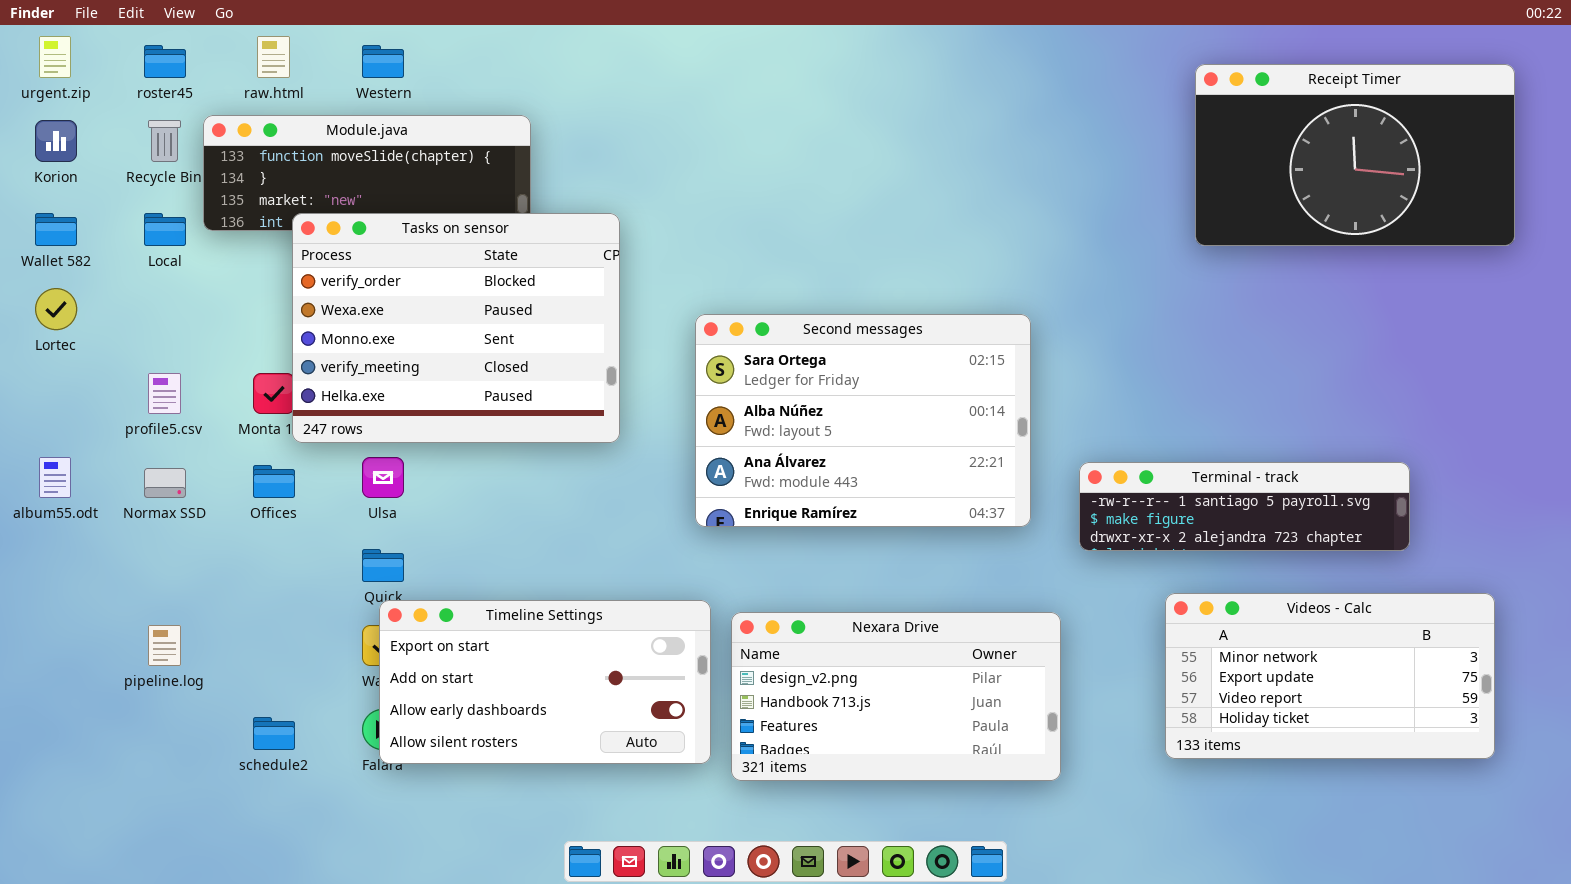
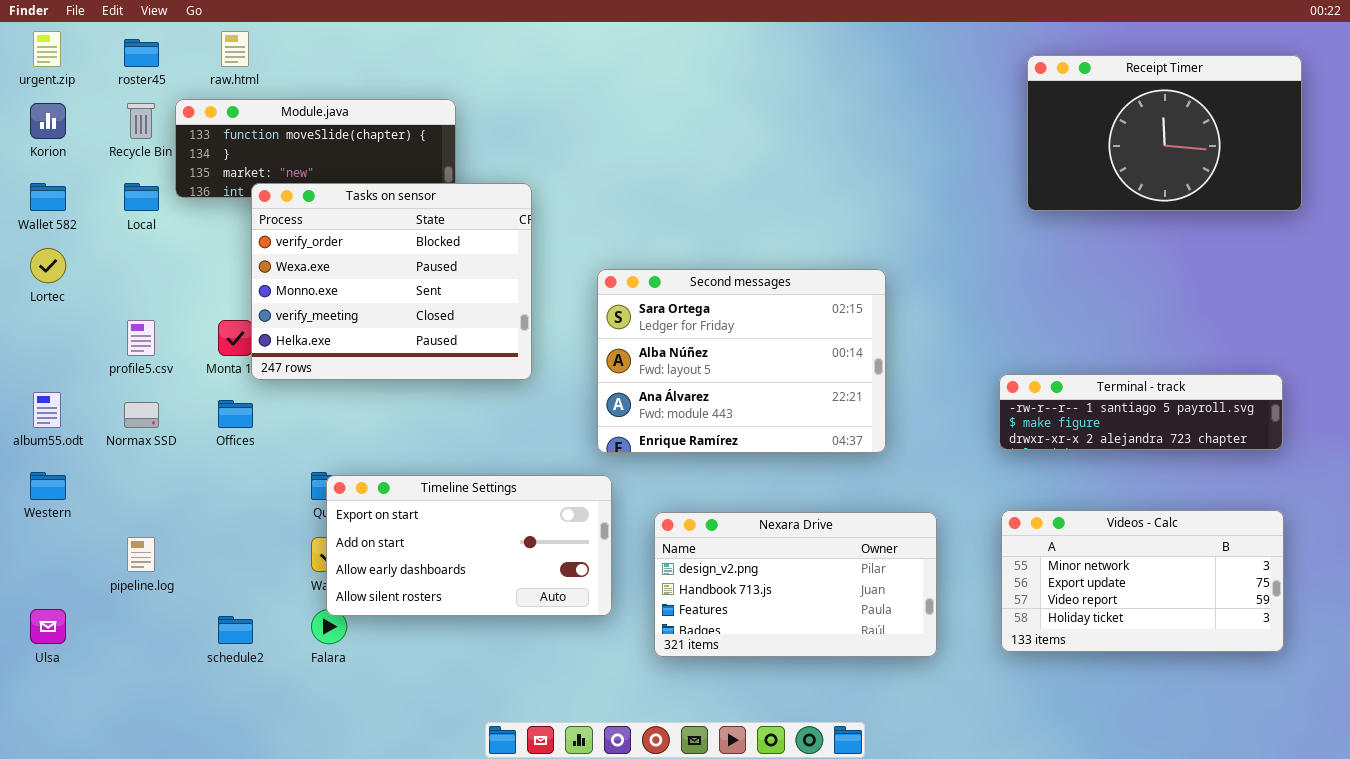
Western: [362,45,404,78] -> [30,472,66,500], moved
Ulsa: [362,457,404,498] -> [30,609,66,644], moved
Terminal - track: [1079,462,1410,551] -> [999,374,1283,450], moved
Timeline Settings: [379,600,711,764] -> [326,475,612,616], moved
Nexara Drive: [731,612,1061,781] -> [654,512,937,657], moved

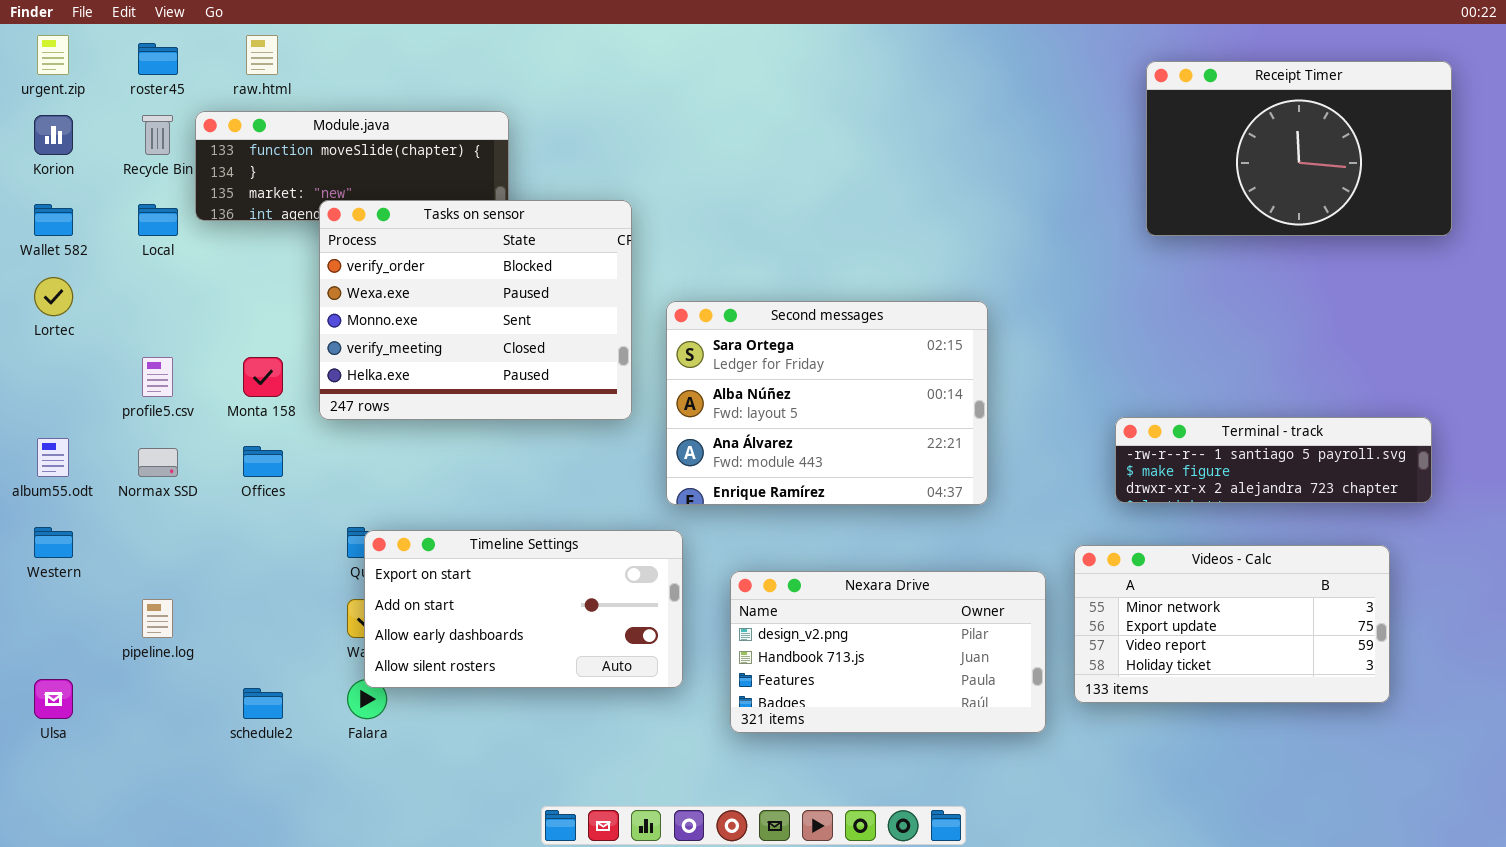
Tasks on sensor: [251,183,532,380] -> [319,200,632,420], moved
Videos - Calc: [1001,510,1284,652] -> [1074,545,1390,703], moved

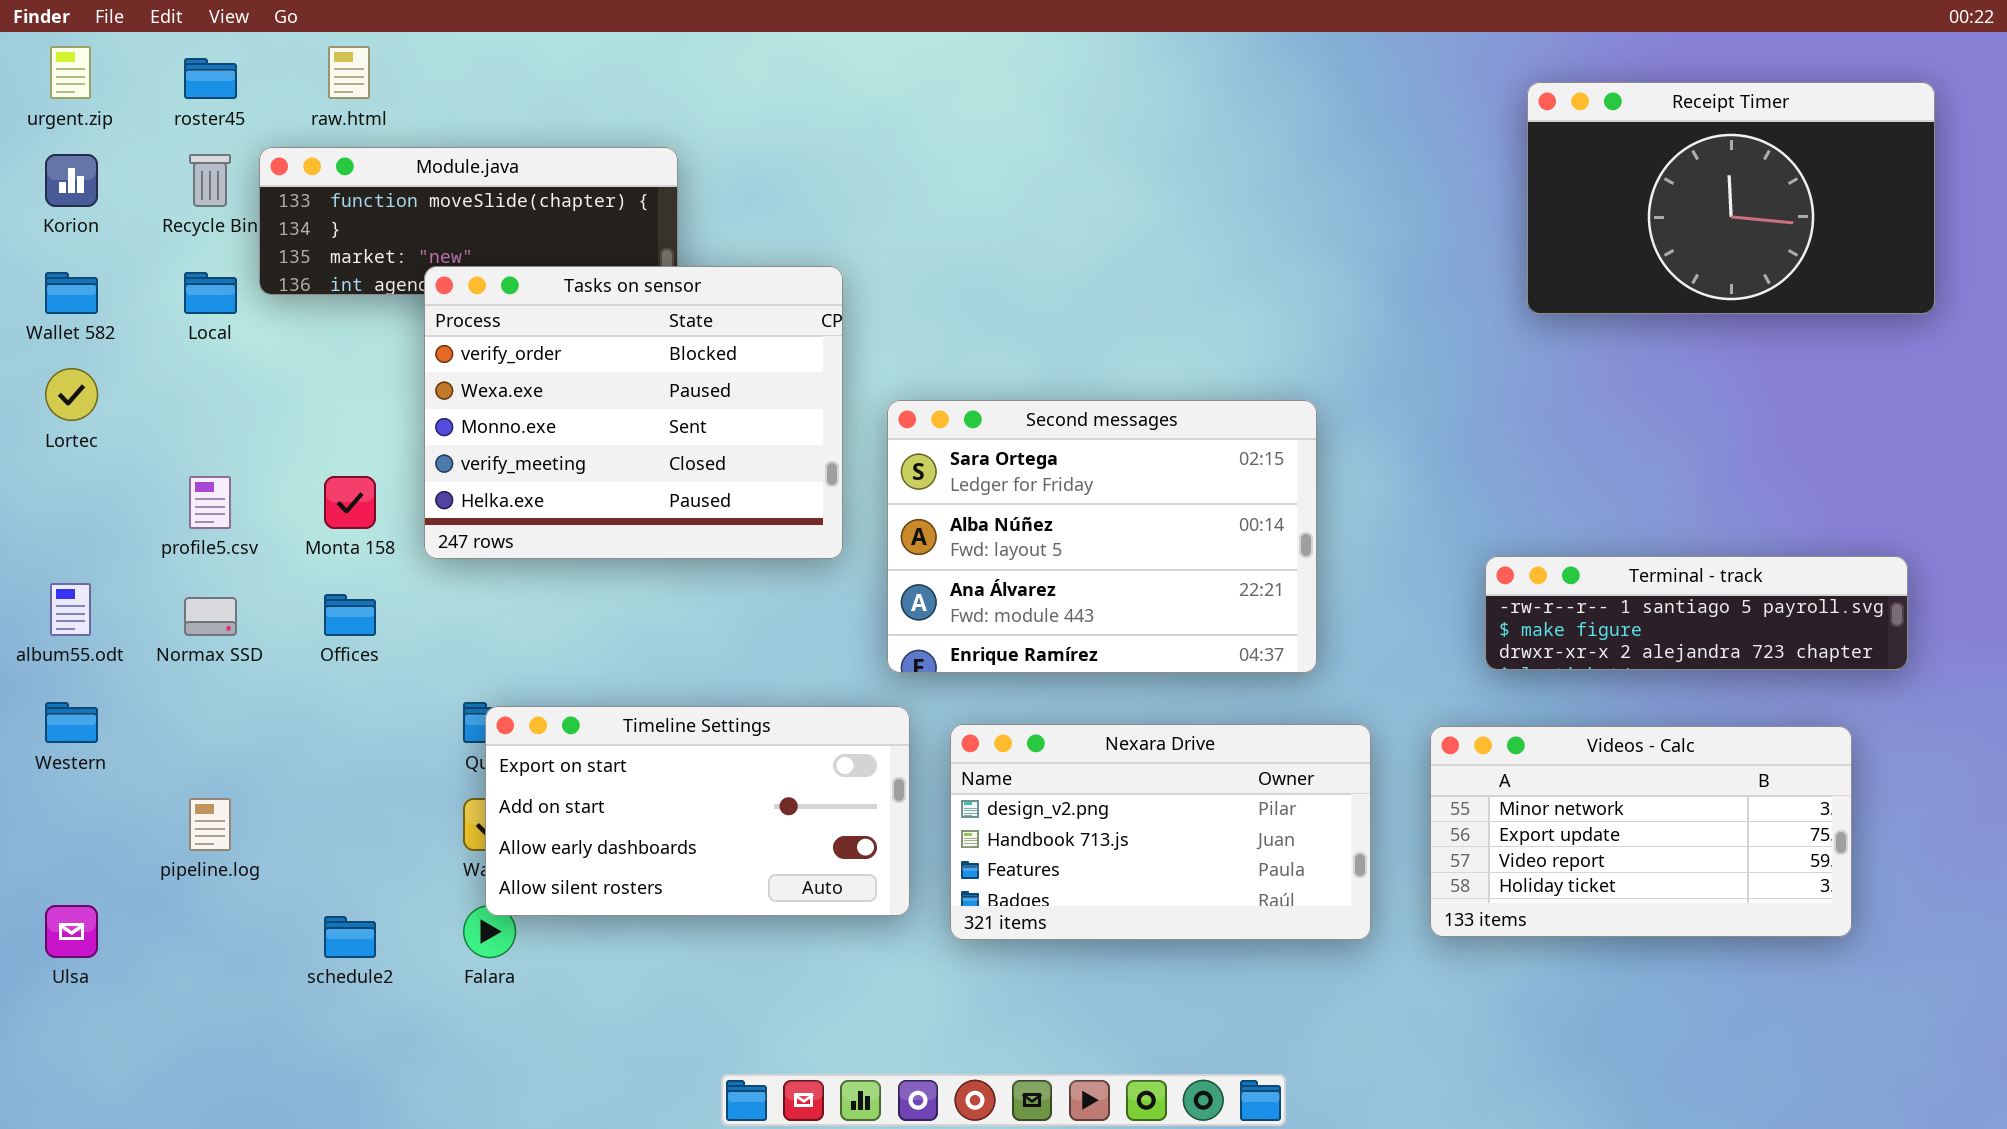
Nexara Drive: [730,571,1046,733] -> [950,724,1371,940], moved

